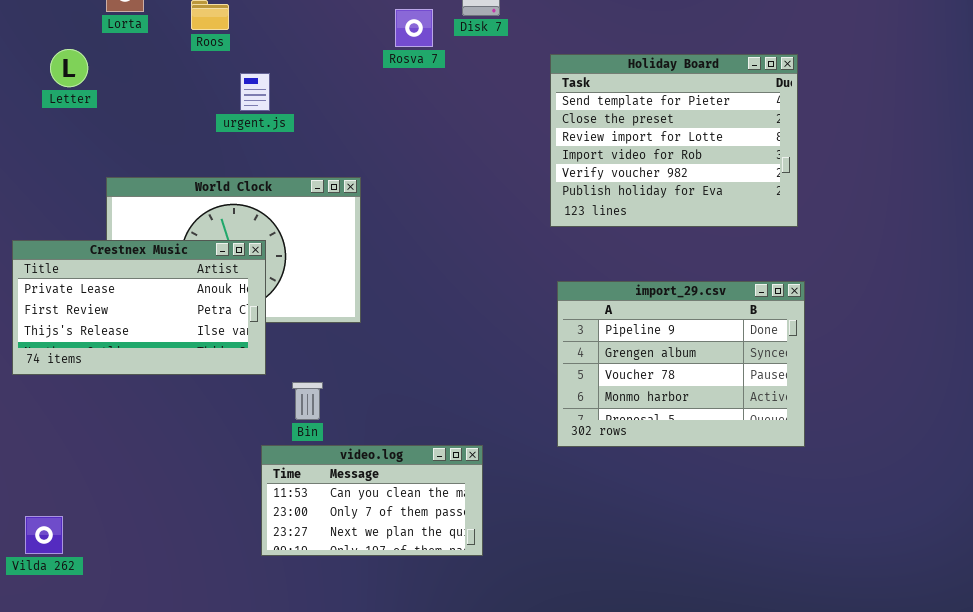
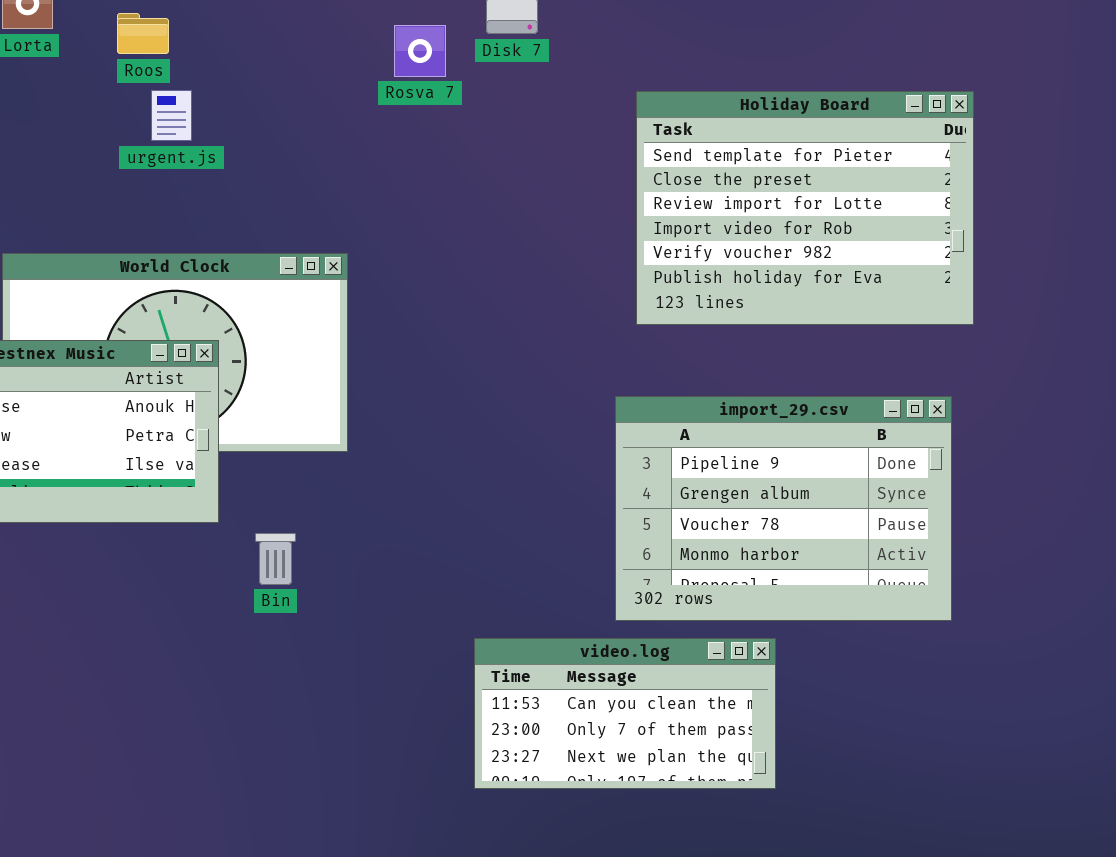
Holiday Board: [550,54,798,227] -> [636,91,974,325], moved
urgent.js: [240,73,270,111] -> [151,90,192,141], moved
video.log: [261,445,483,556] -> [474,638,776,789], moved

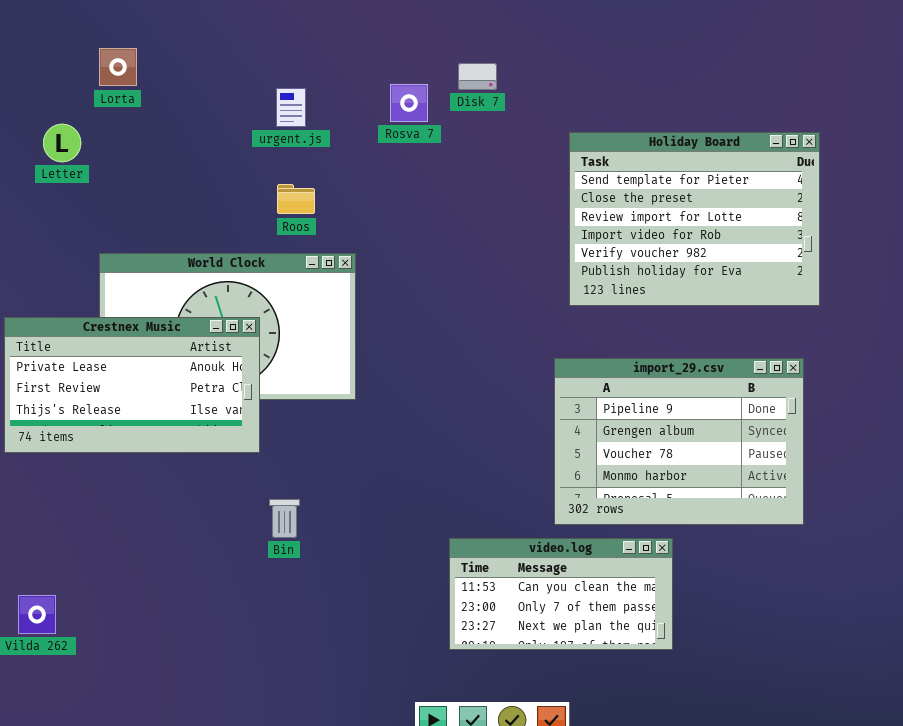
Roos: [117,13,169,54] -> [277,184,315,214], moved
urgent.js: [151,90,192,141] -> [276,88,306,127], moved
Bin: [255,533,296,585] -> [269,499,300,538], moved

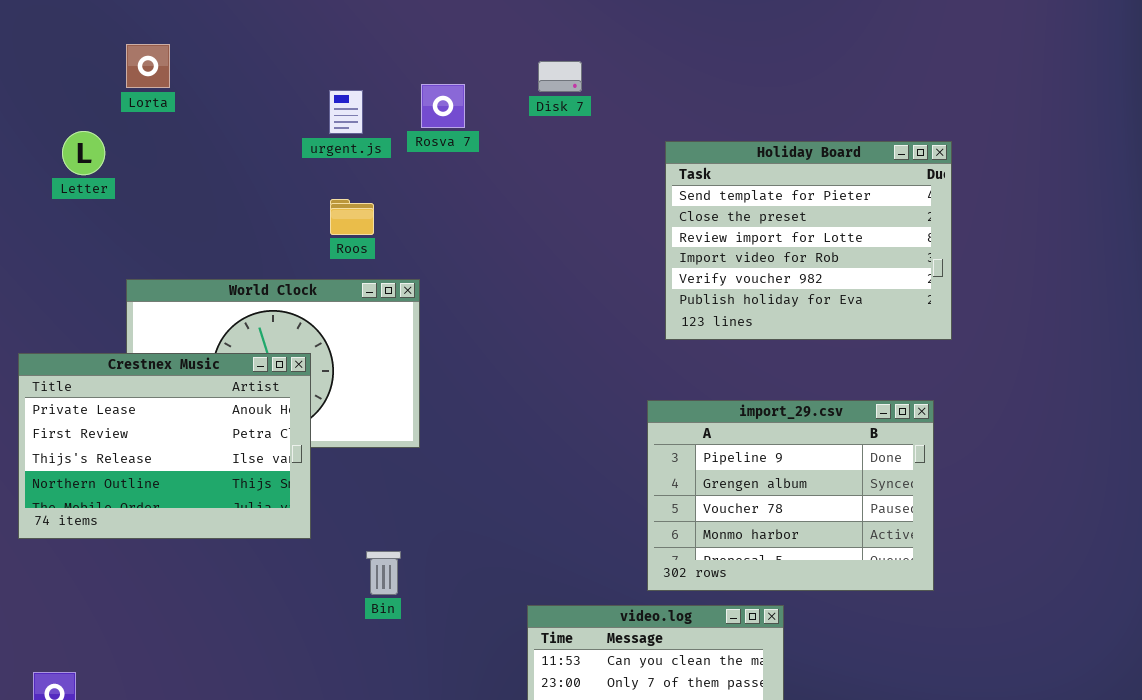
Rosva 7: [390,84,428,122] -> [421,84,465,128], moved
Crestnex Music: [4,317,260,453] -> [18,353,311,539], resized
Bin: [269,499,300,538] -> [366,551,401,595], moved

